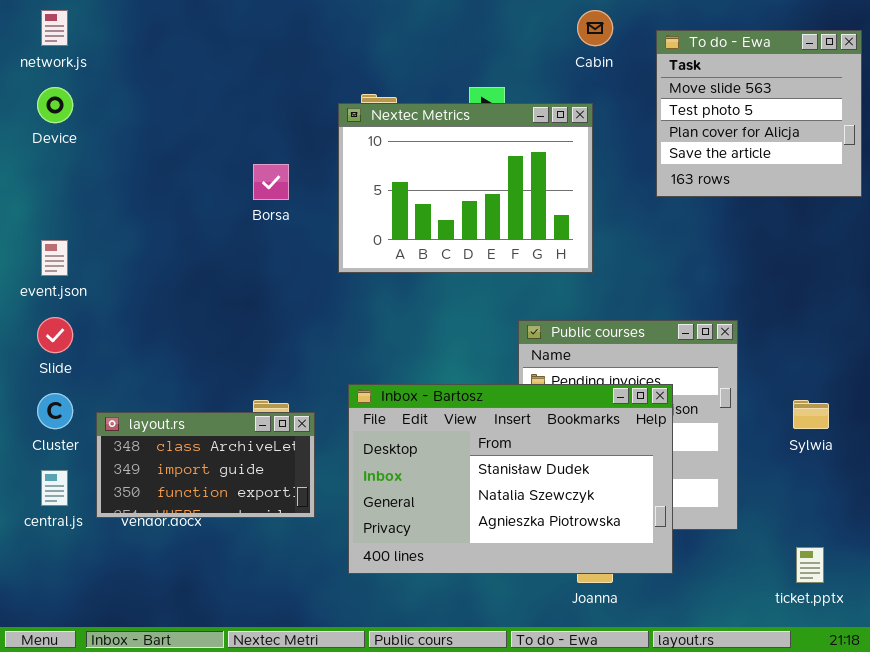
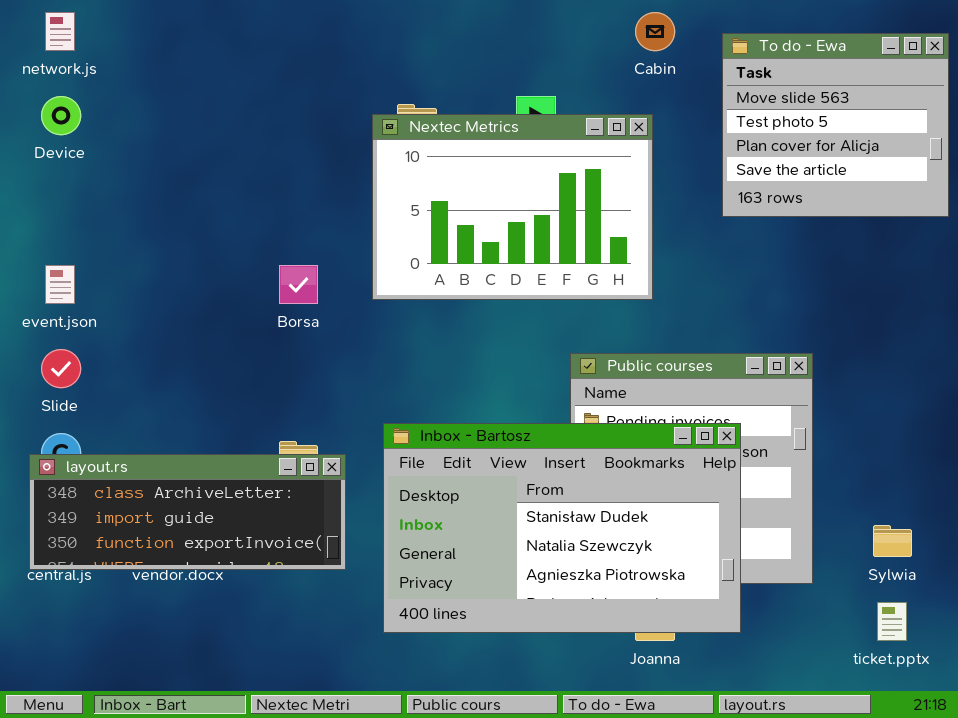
Borsa: [253,164,289,200] -> [279,265,318,304], moved
Sylwia: [793,400,829,429] -> [873,525,912,557], moved
layout.rs: [96,412,315,518] -> [29,454,346,570], resized

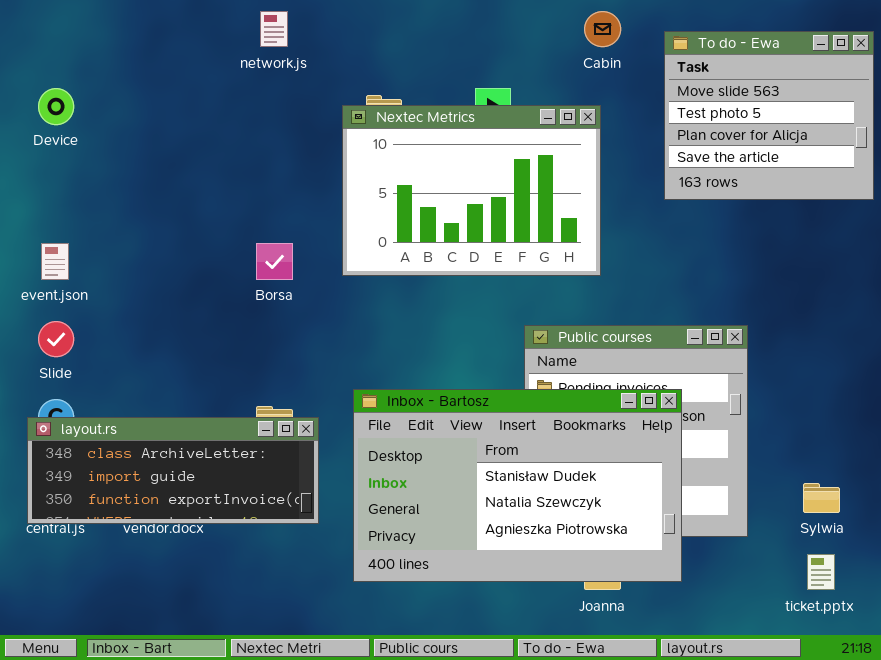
network.js: [45,12,75,51] -> [260,11,288,47], moved

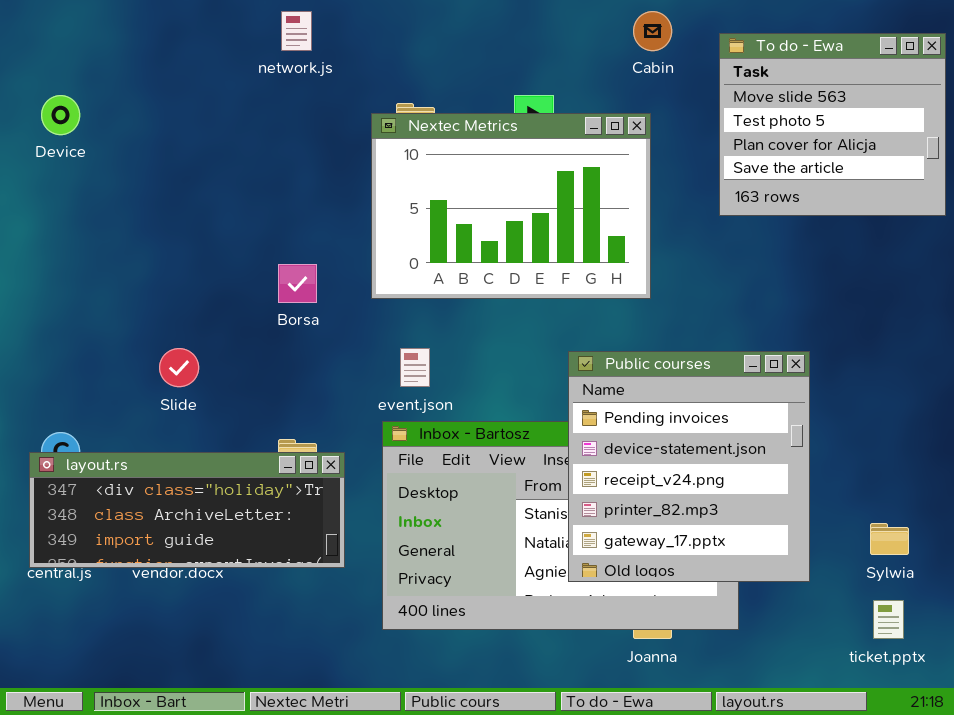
event.json: [41,243,69,280] -> [400,348,430,387], moved
Slide: [38,321,74,357] -> [159,348,199,387], moved
Public courses: [524,325,748,537] -> [568,351,810,582], raised
layout.rs: [27,417,319,524] -> [29,452,345,568], scrolled up 1 row

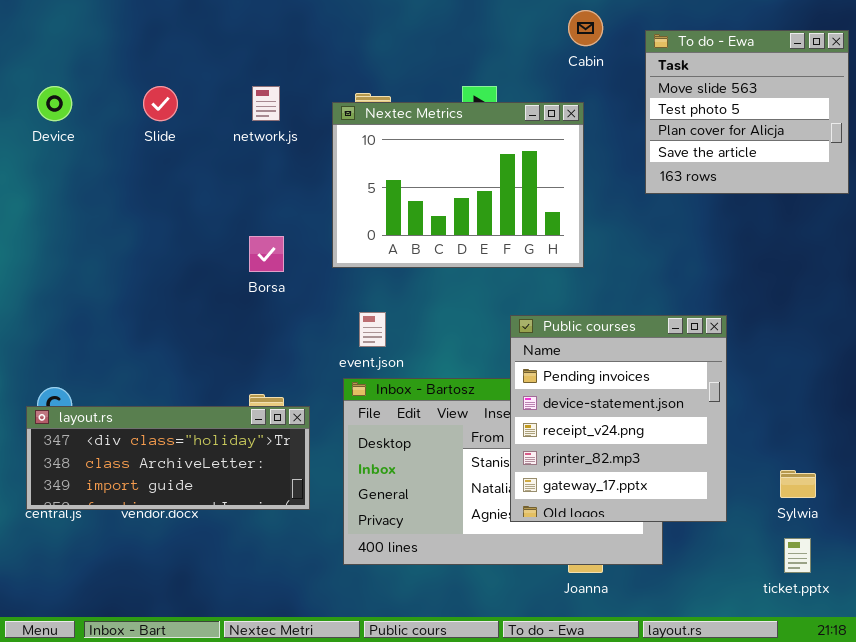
network.js: [281,11,312,51] -> [252,86,280,121], moved
Slide: [159,348,199,387] -> [143,86,178,121], moved

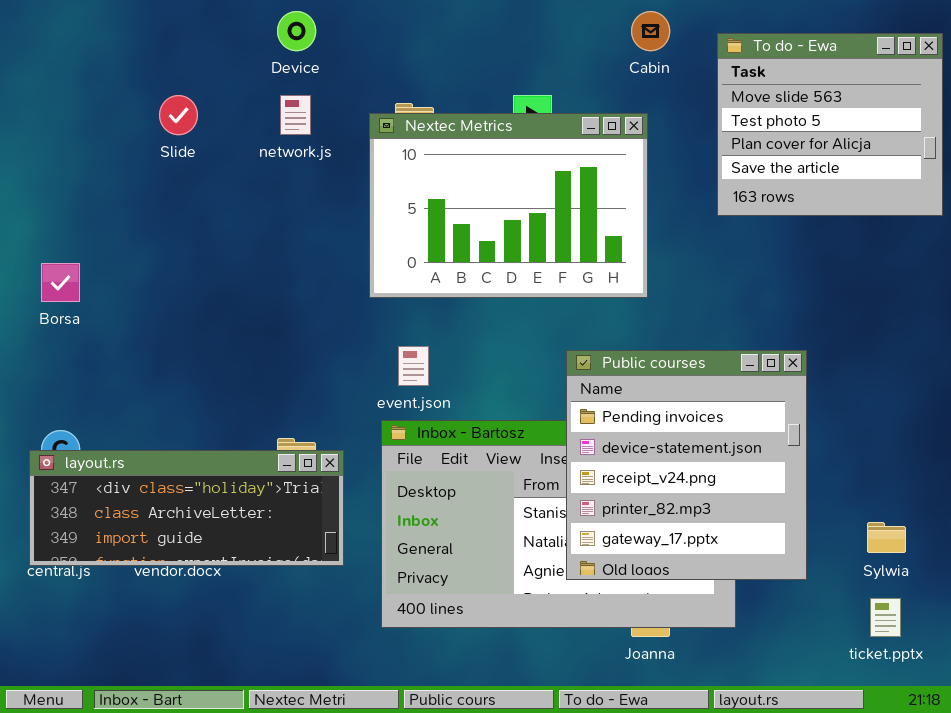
Device: [37,86,72,121] -> [277,11,316,51], moved
Borsa: [249,236,284,272] -> [41,263,80,302], moved

